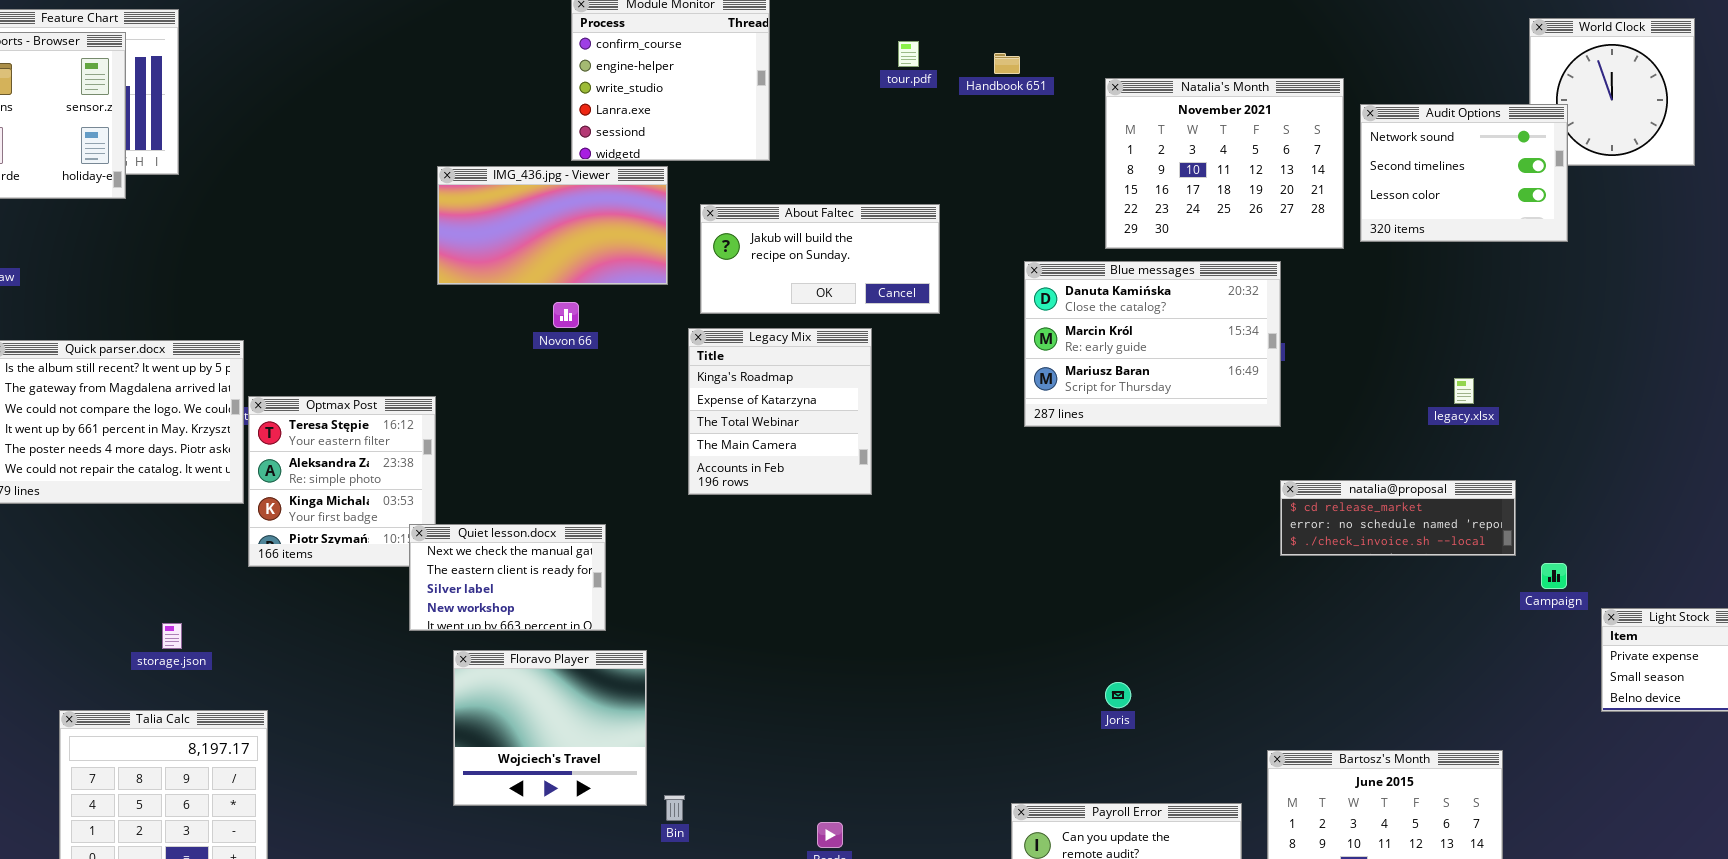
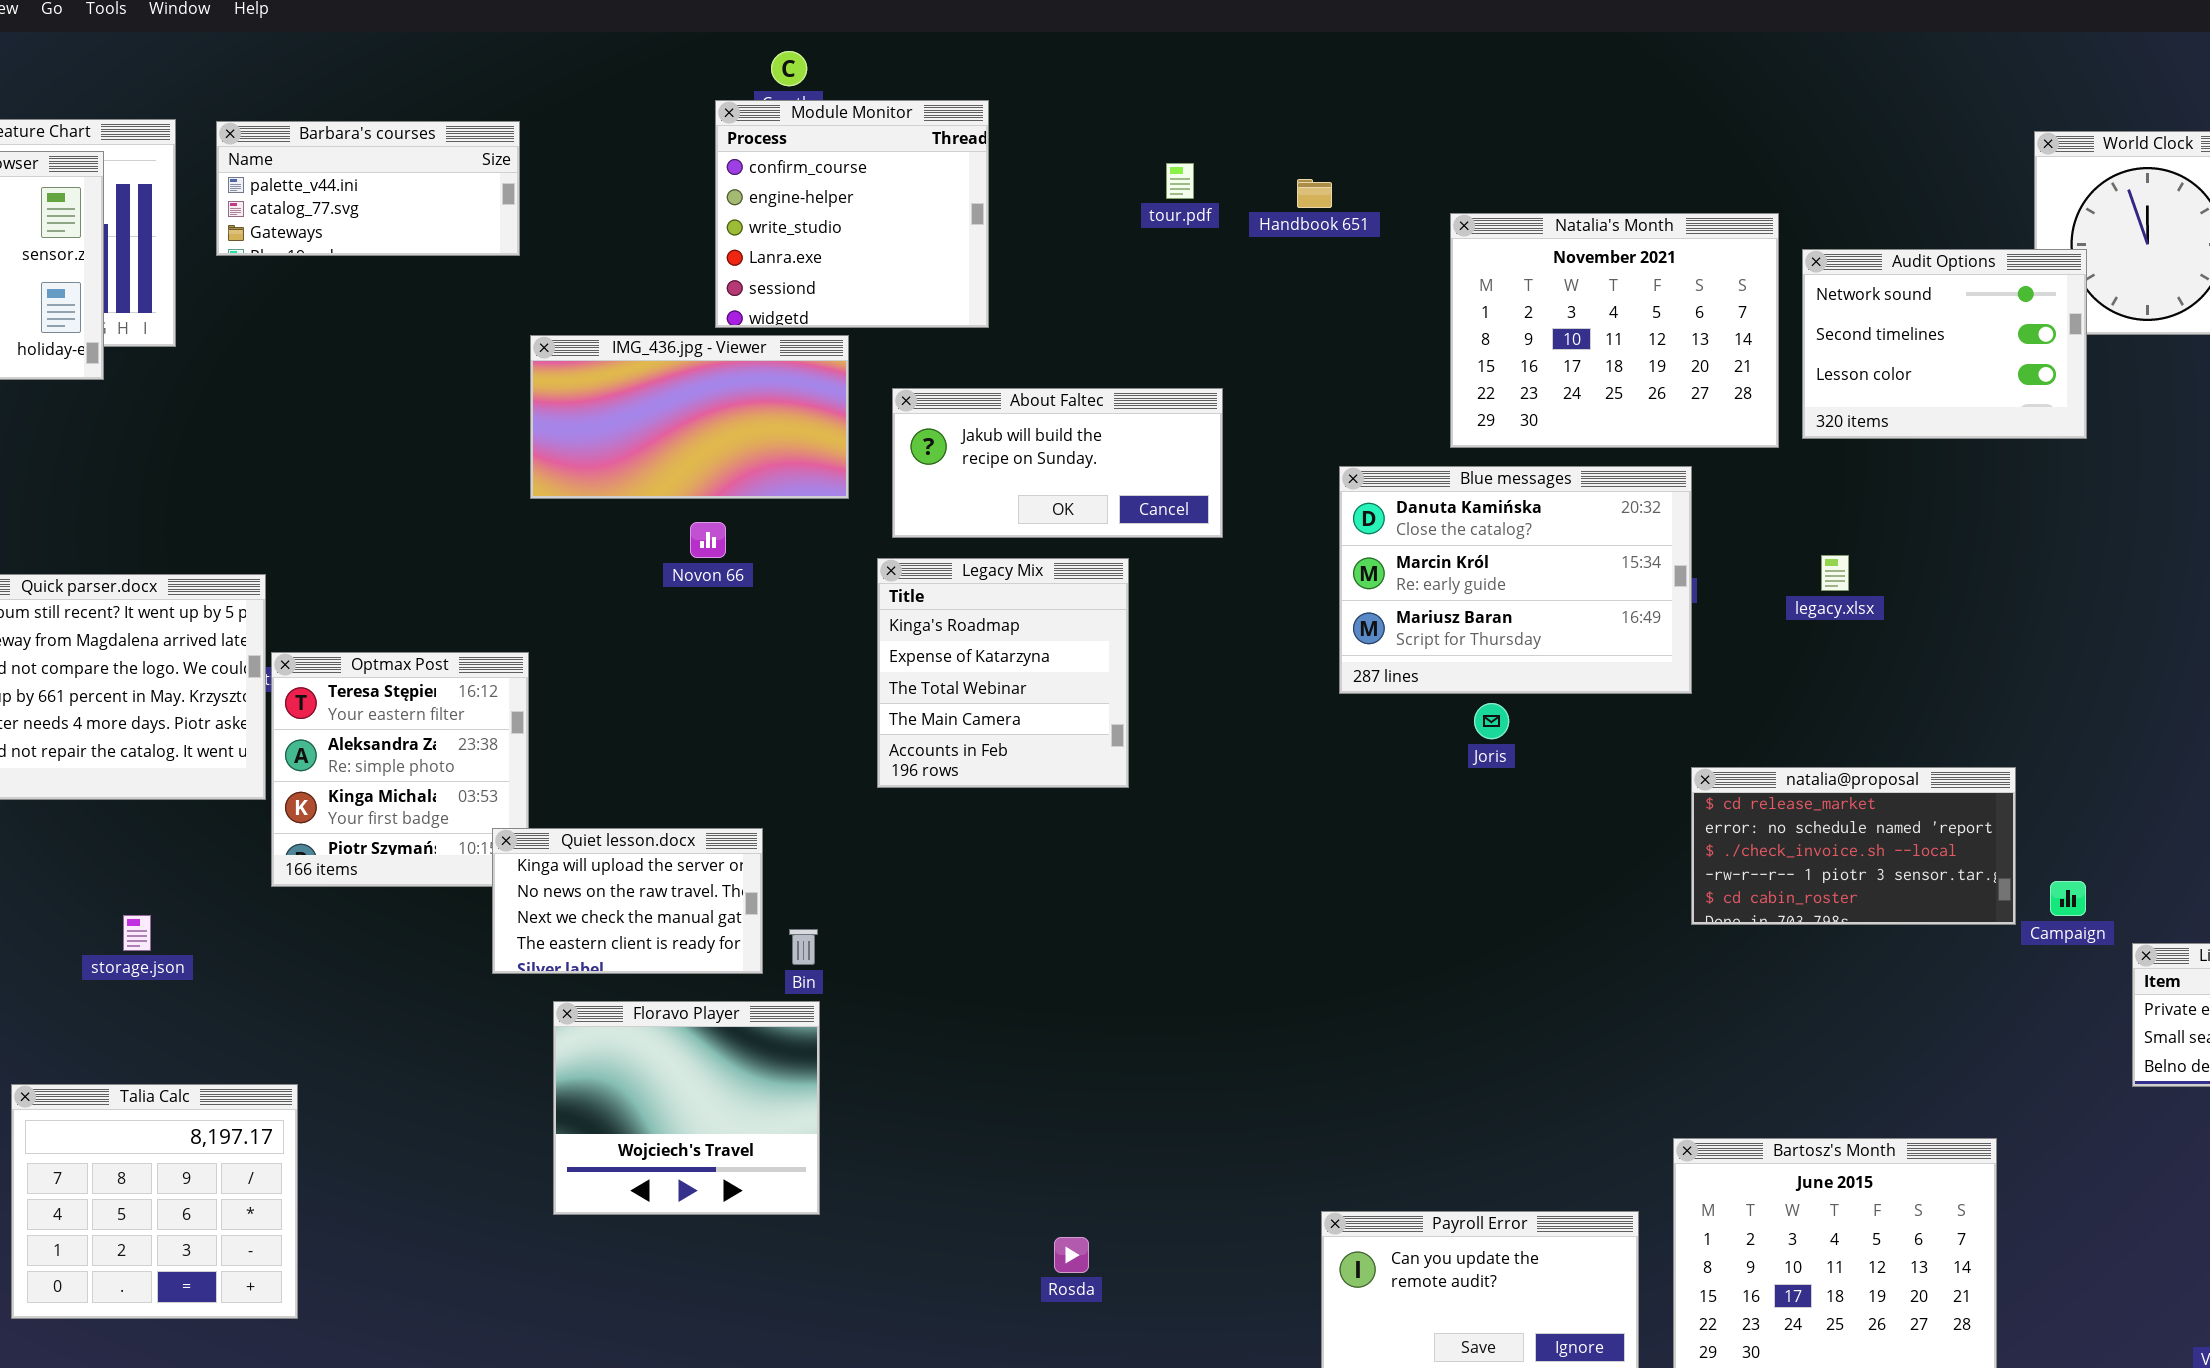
Barbara's courses: none -> [216,121,520,256], opened
legacy.xlsx: [1454,378,1474,404] -> [1821,555,1849,591], moved
natalia@proposal: [1280,480,1516,556] -> [1691,767,2016,925], resized
Quiet lesson.docx: [409,524,606,631] -> [492,828,763,974], scrolled up 2 rows
storage.json: [162,623,182,649] -> [123,915,151,951], moved
Joris: [1105,682,1131,708] -> [1474,703,1509,739], moved
Bin: [664,795,685,821] -> [789,929,818,965], moved

